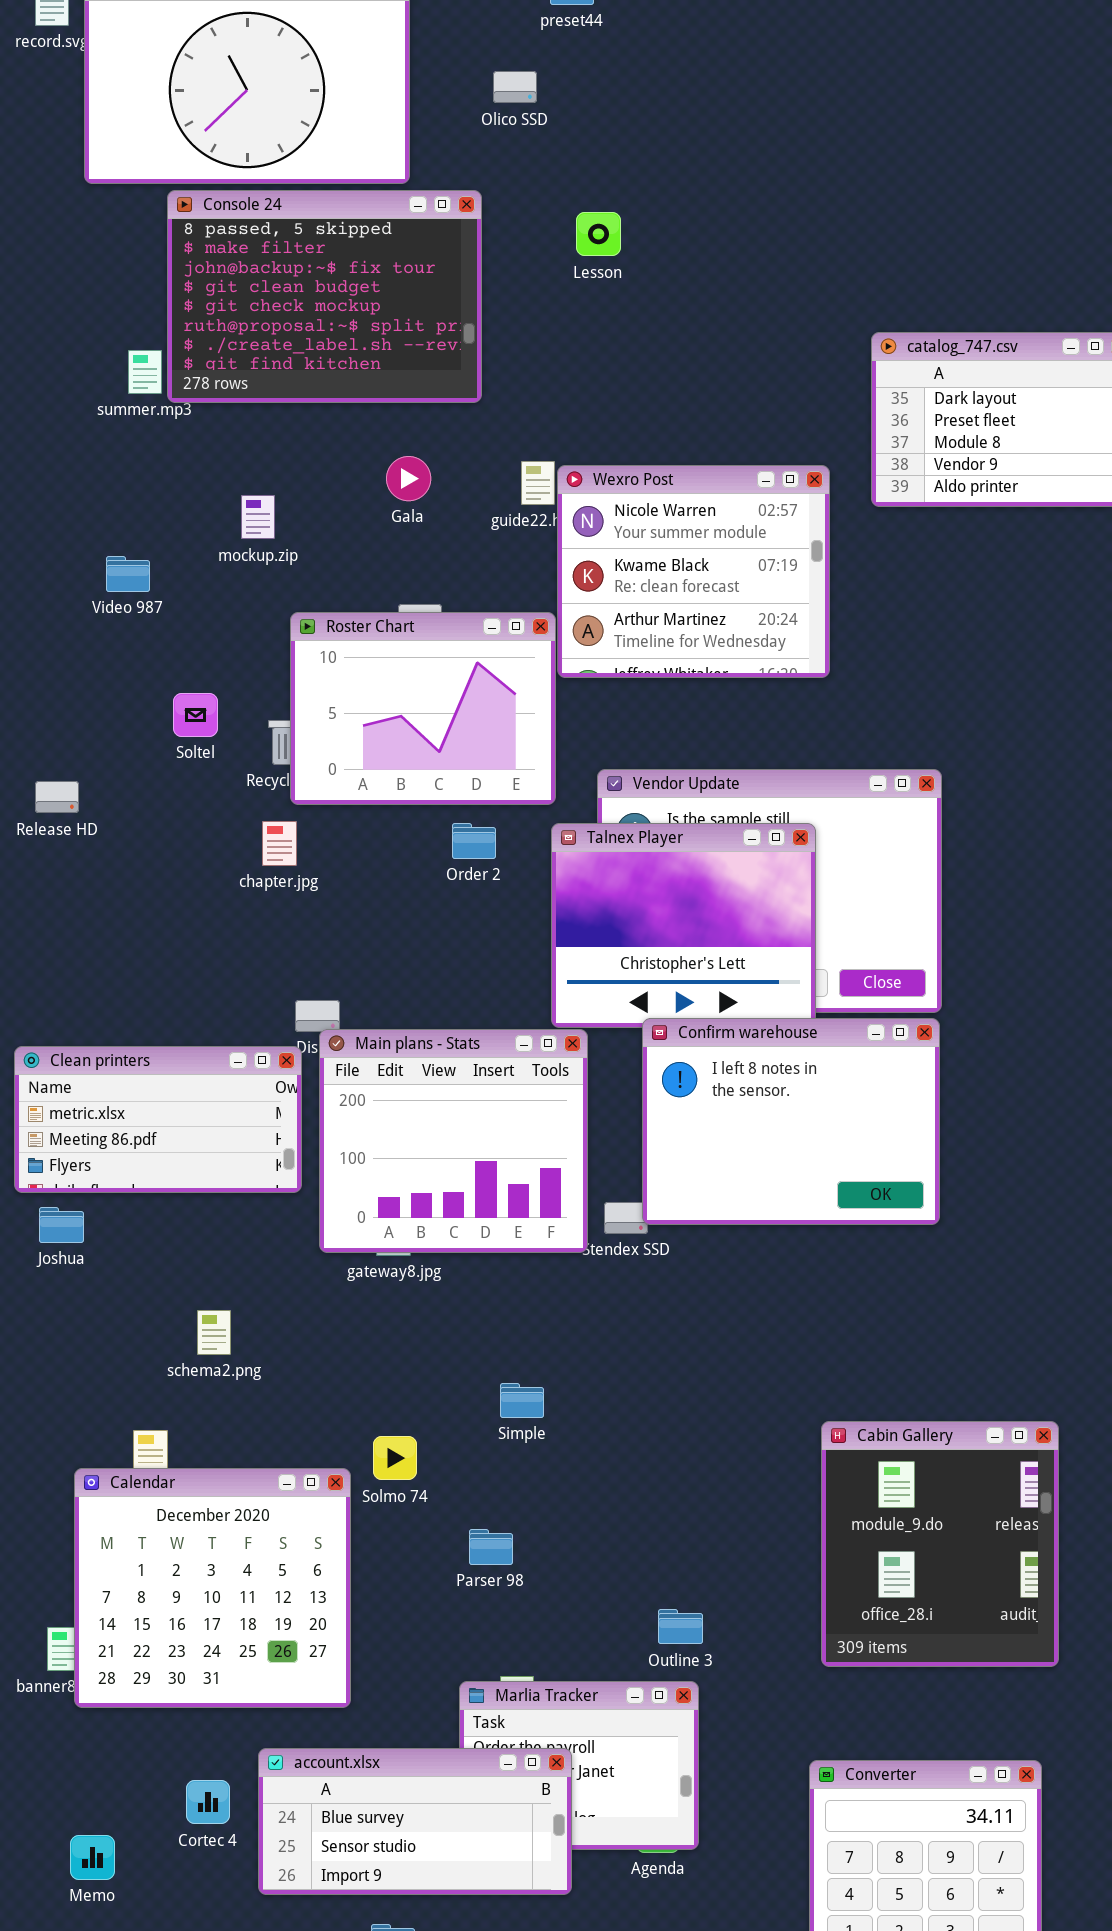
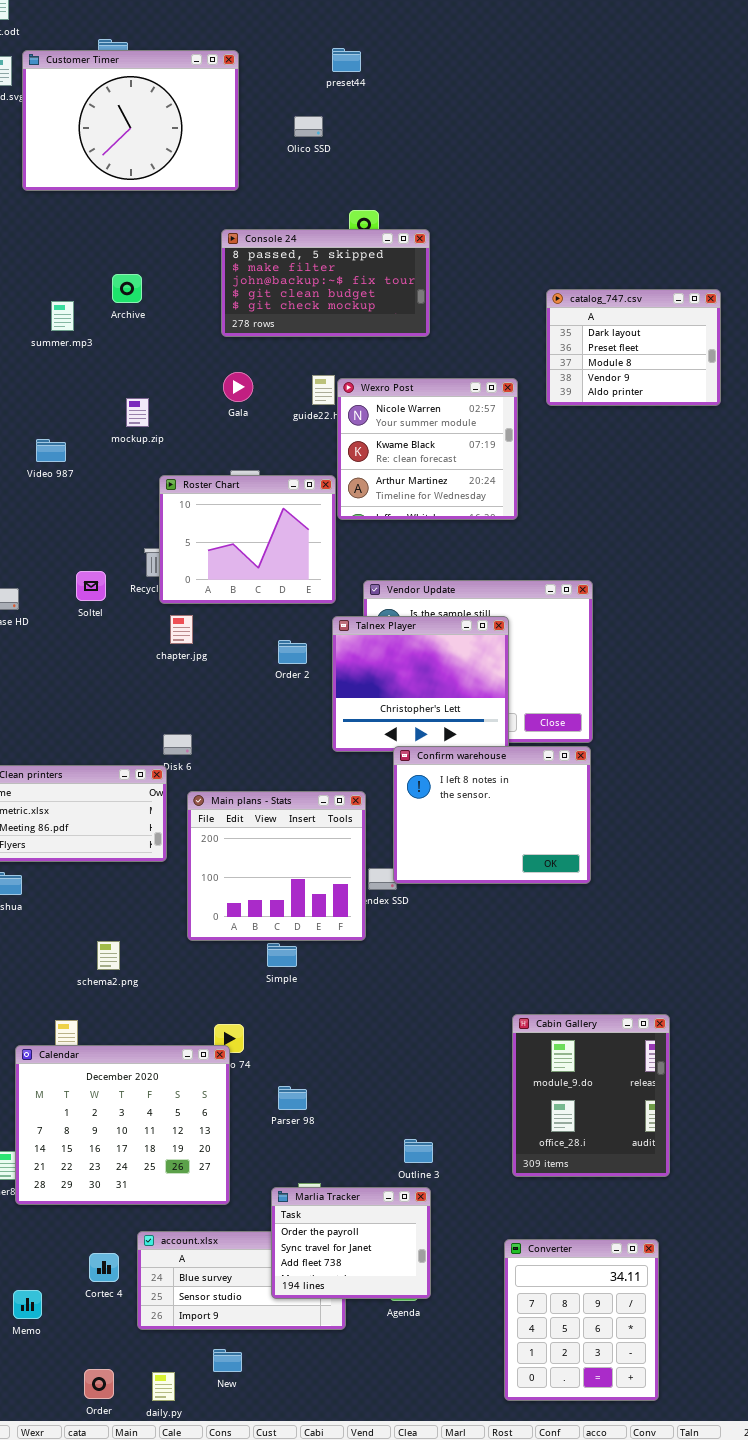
Console 24: [167,190,482,403] -> [221,229,430,337], moved, resized
Soltel: [173,693,218,737] -> [76,571,106,601], moved
chapter.jpg: [262,821,297,866] -> [170,615,193,644], moved
Order 2: [452,823,496,859] -> [278,640,307,664], moved
Main plans - Stats: [319,1029,588,1253] -> [187,791,366,941], moved
Simple: [500,1383,544,1418] -> [267,943,297,967], moved
Calendar: [74,1468,351,1708] -> [15,1045,230,1205], resized
Marlia Tracker: [459,1681,699,1850] -> [271,1187,431,1299], raised

